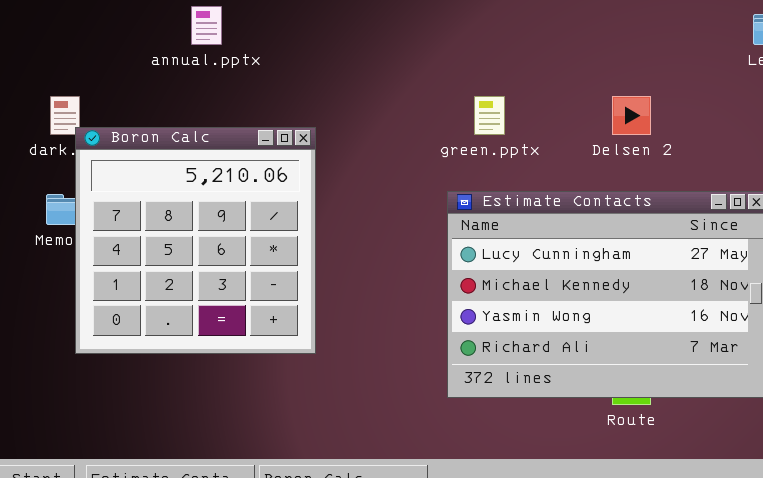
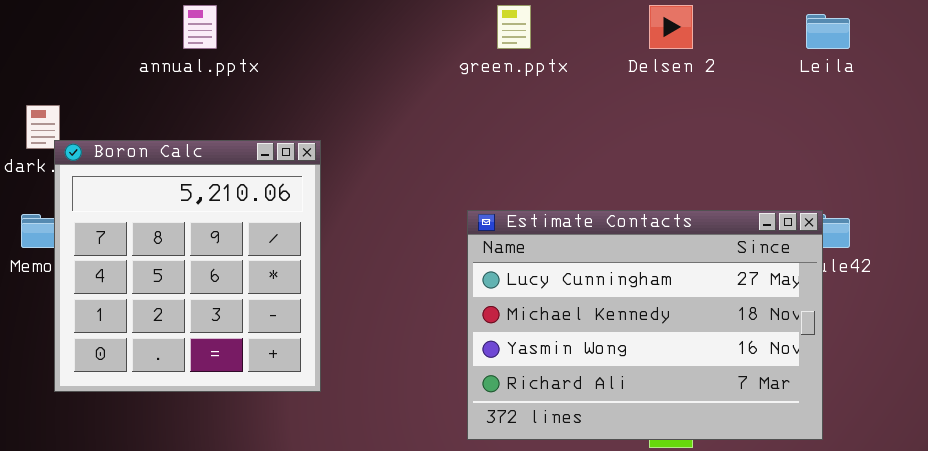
green.pptx: [474,96,505,135] -> [497,5,531,49], moved
Delsen 2: [612,96,651,135] -> [649,5,693,49], moved

